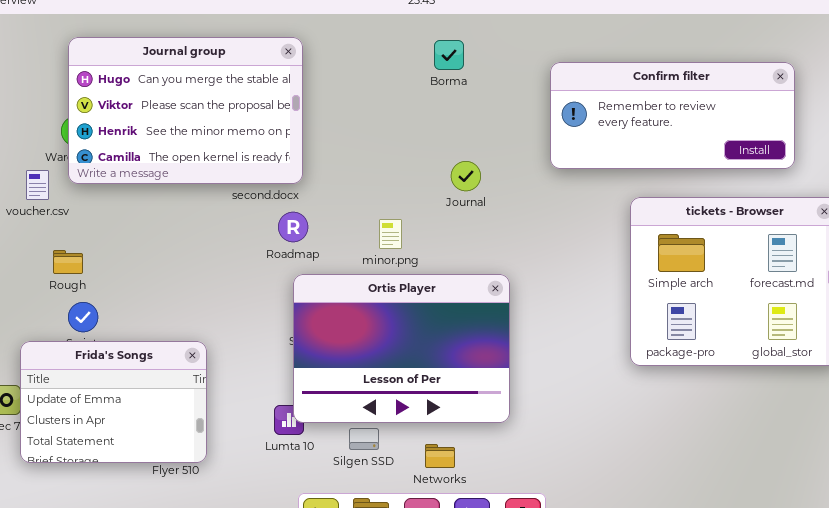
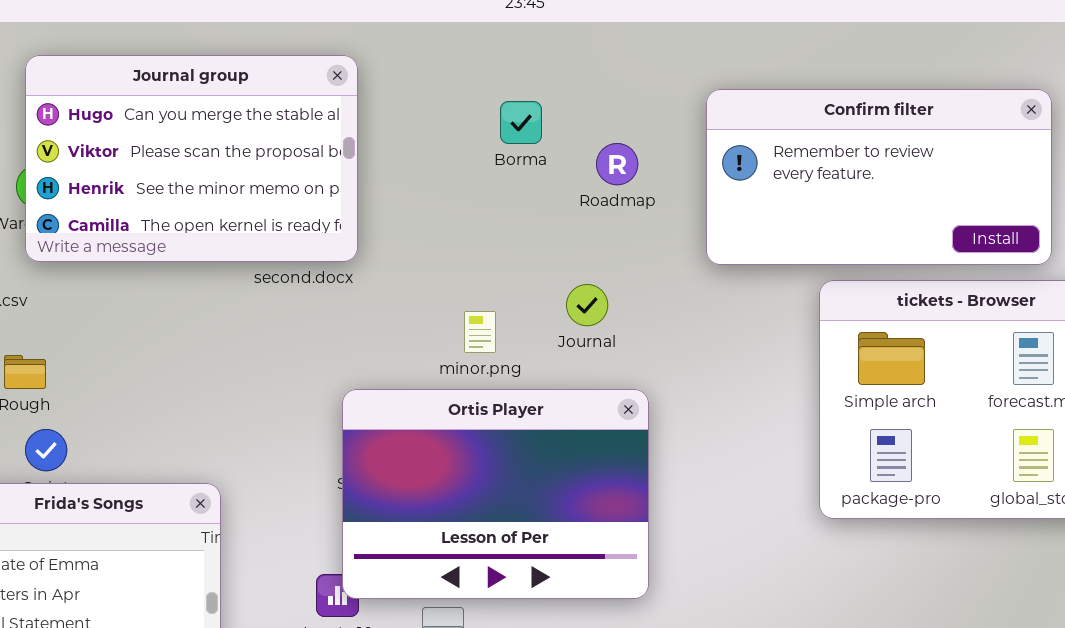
Borma: [434,40,464,70] -> [500,101,542,144], moved
Confirm filter: [550,62,795,169] -> [706,89,1052,265], resized
Journal: [451,161,481,191] -> [566,284,608,326], moved
Roadmap: [278,212,308,242] -> [596,143,638,185], moved

